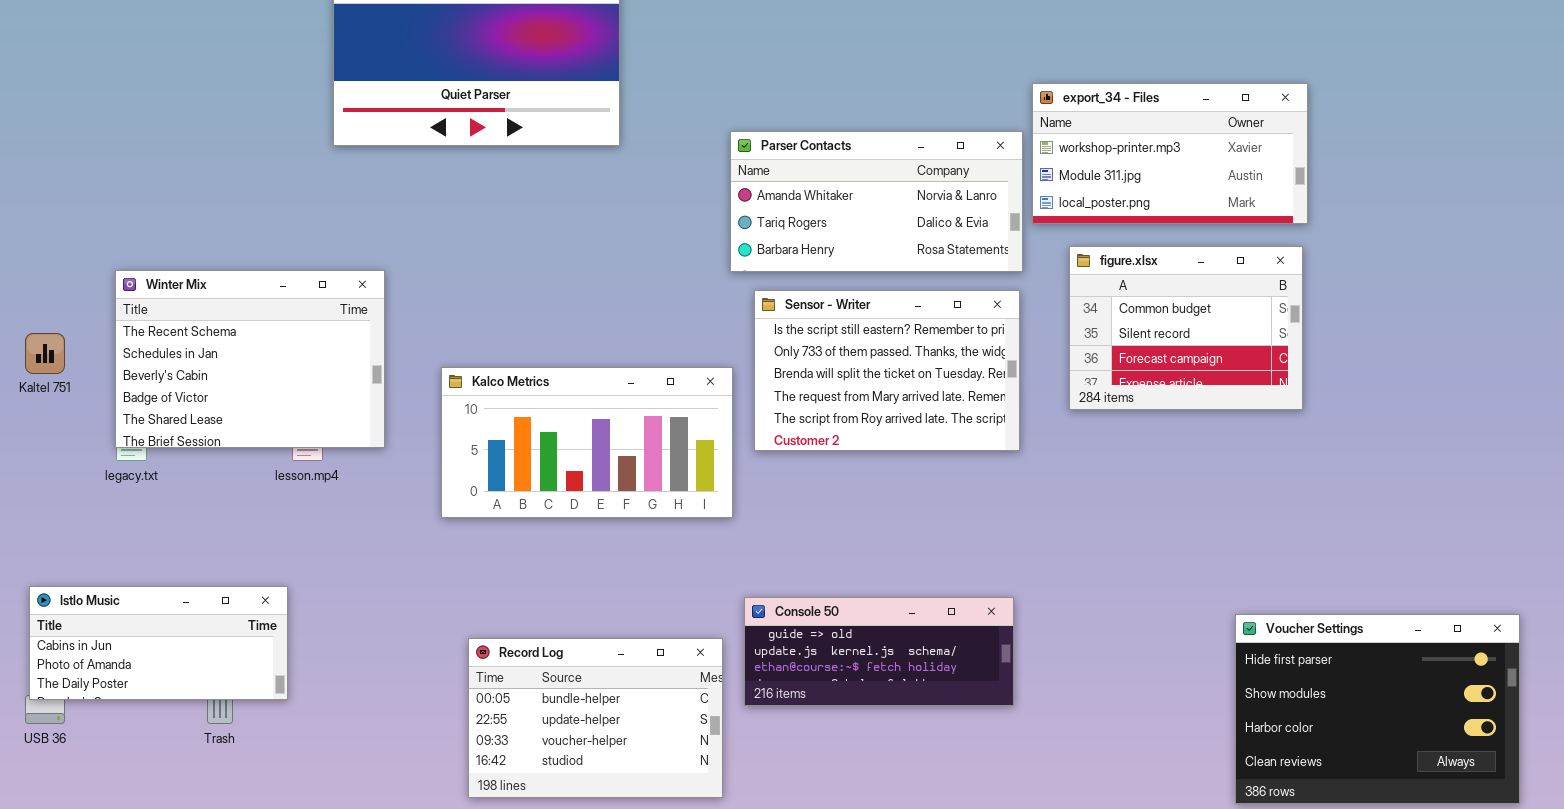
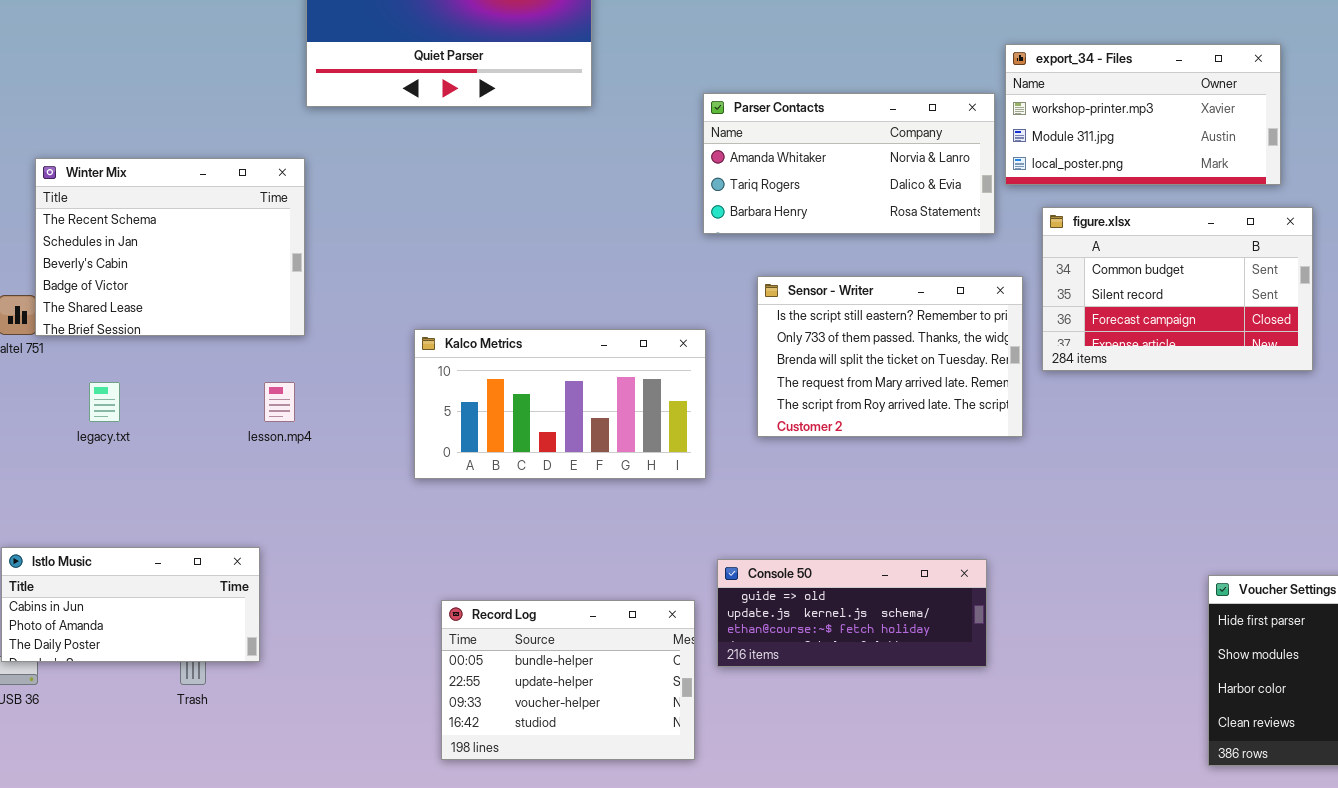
figure.xlsx: [1069,246,1303,410] -> [1042,207,1313,371], resized
Winter Mix: [115,270,385,448] -> [35,158,305,336], moved
Sensor - Writer: [754,290,1020,451] -> [757,276,1023,437], moved

